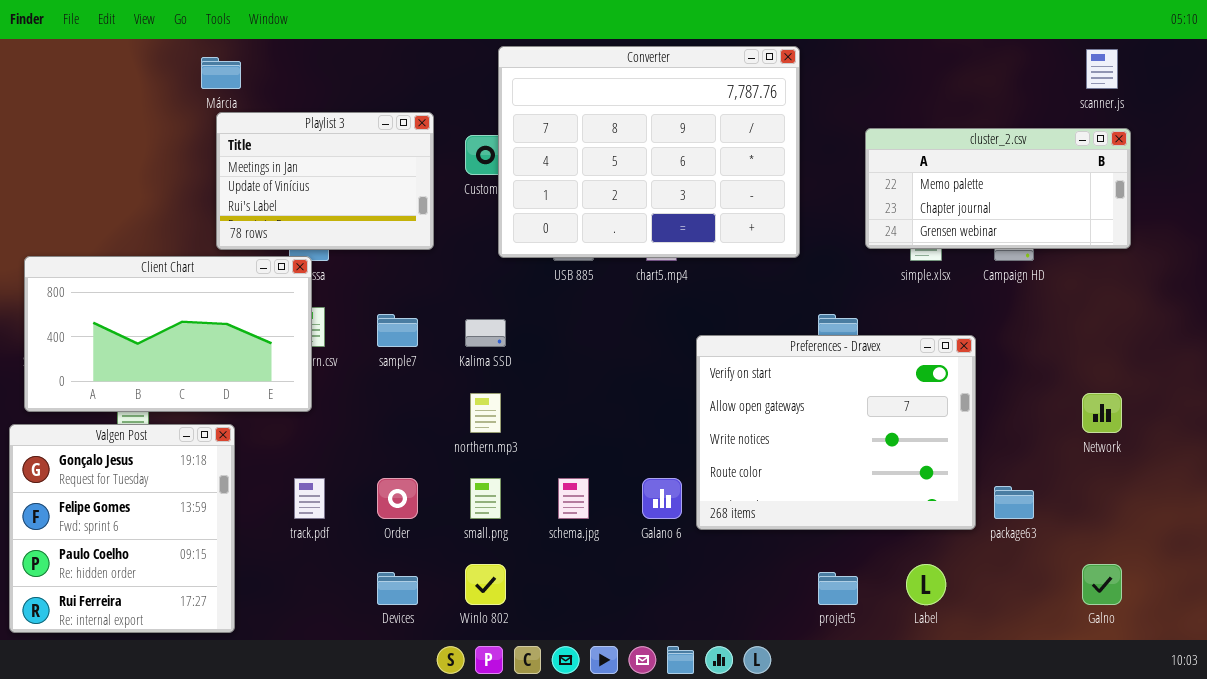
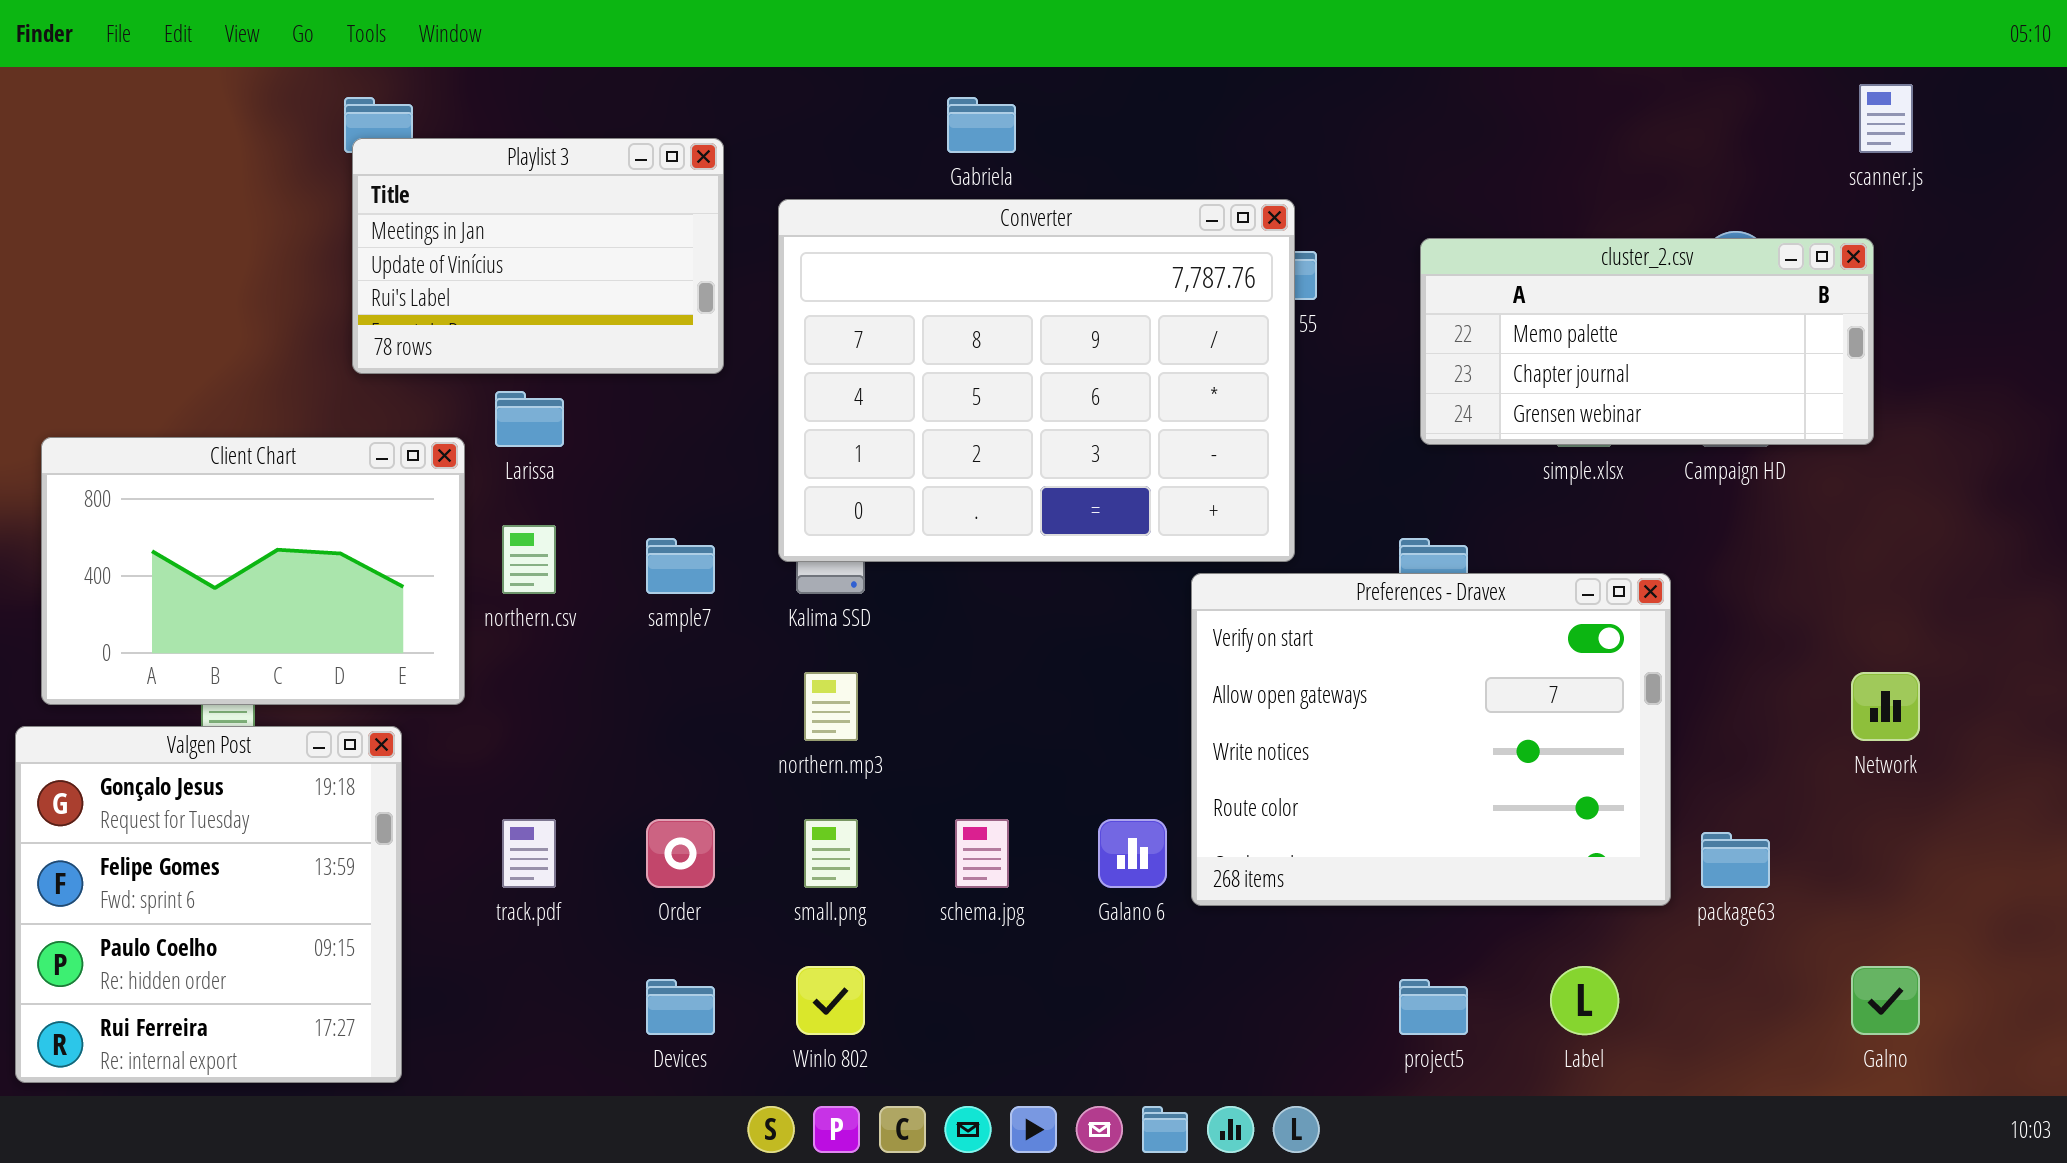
Converter: [498,46,800,258] -> [778,199,1295,562], moved
Playlist 3: [216,112,434,250] -> [352,138,724,374], moved
cluster_2.csv: [865,128,1131,249] -> [1420,238,1874,445], moved
Client Chart: [24,256,312,412] -> [41,437,465,705], resized

